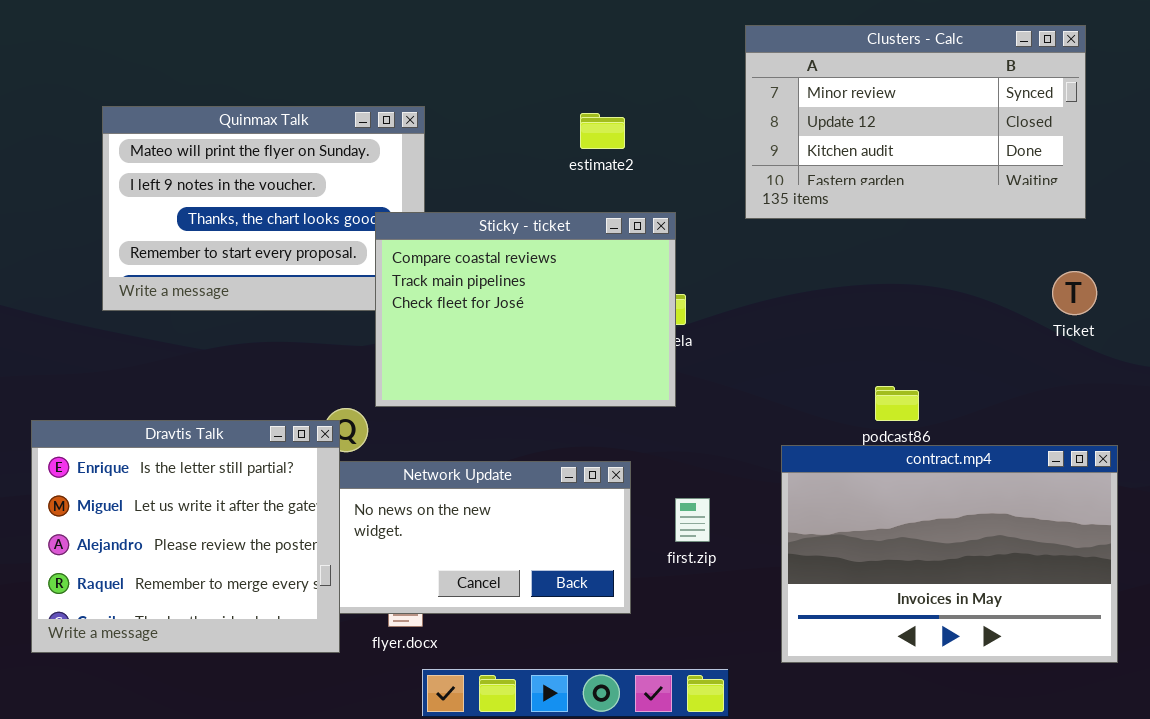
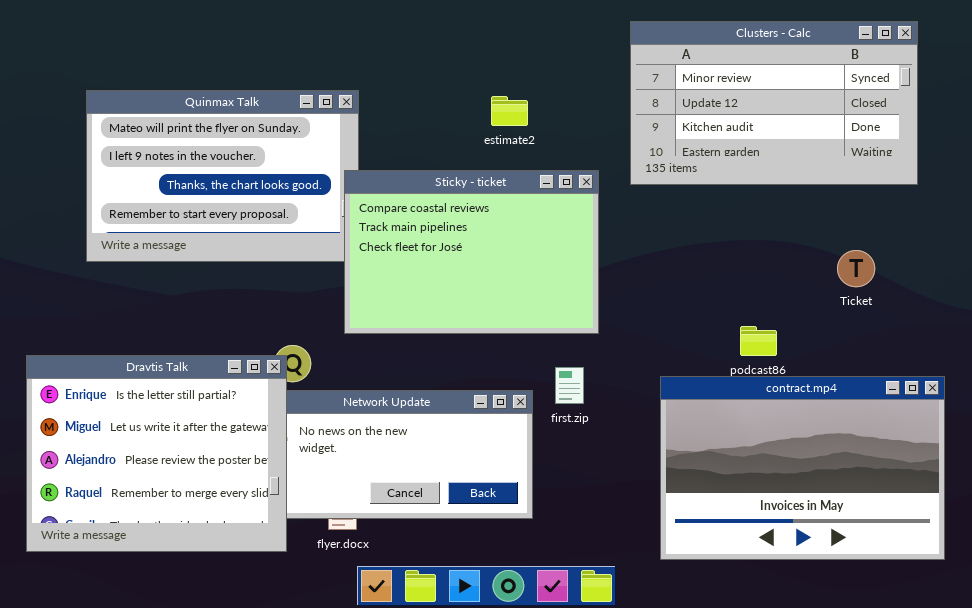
Sticky - ticket: [375,212,676,407] -> [344,170,599,334], moved
Ticket: [1052,271,1097,315] -> [837,250,875,287], moved
first.zip: [675,498,710,542] -> [555,367,584,404], moved

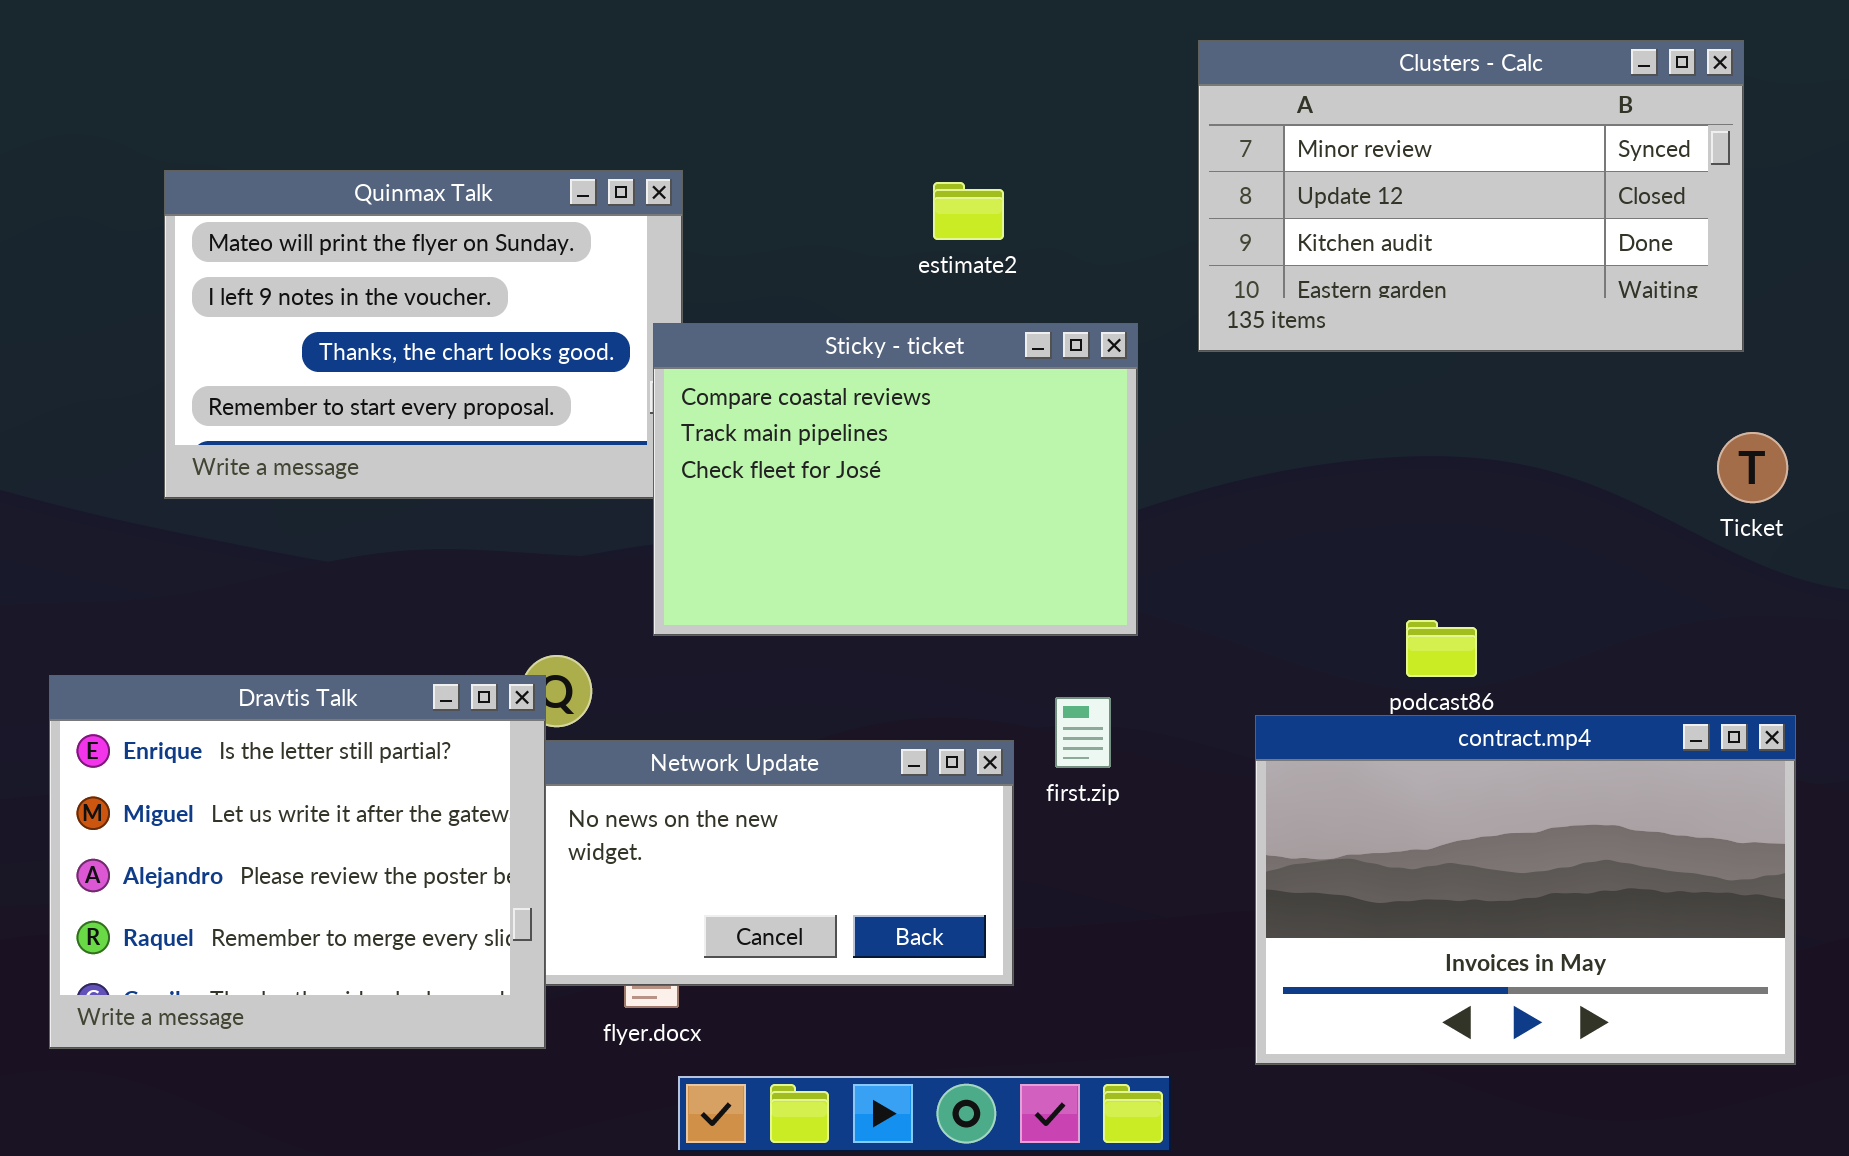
Ticket: [837,250,875,287] -> [1717,432,1788,503], moved

